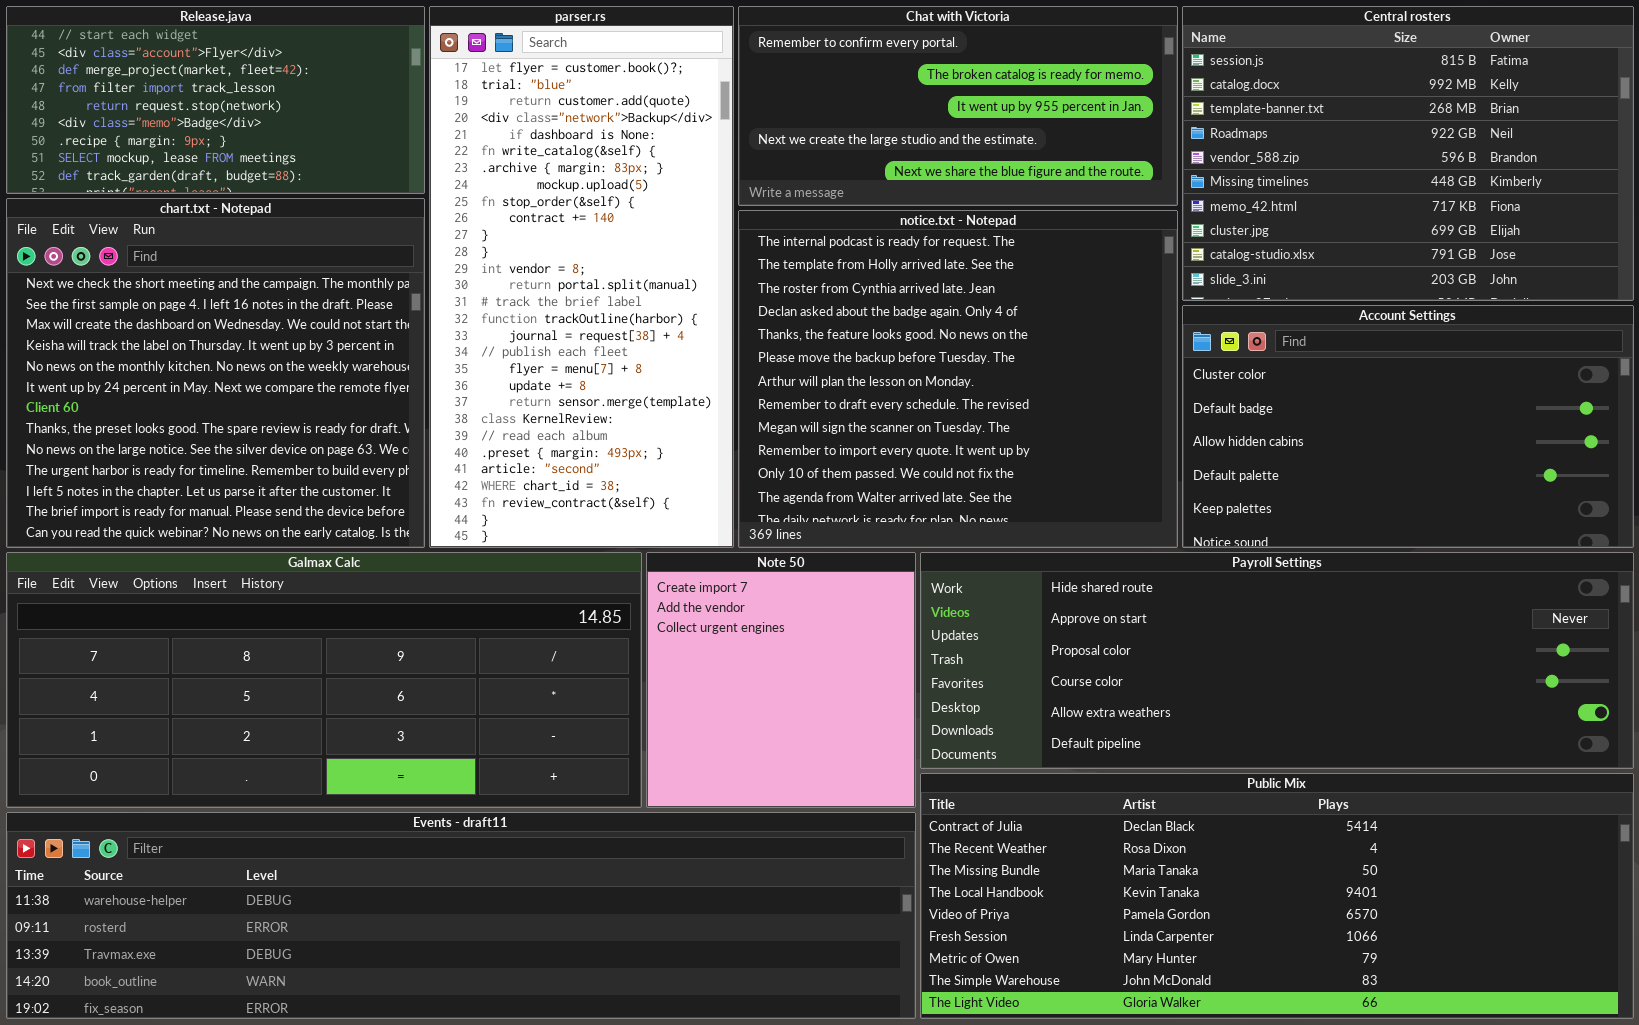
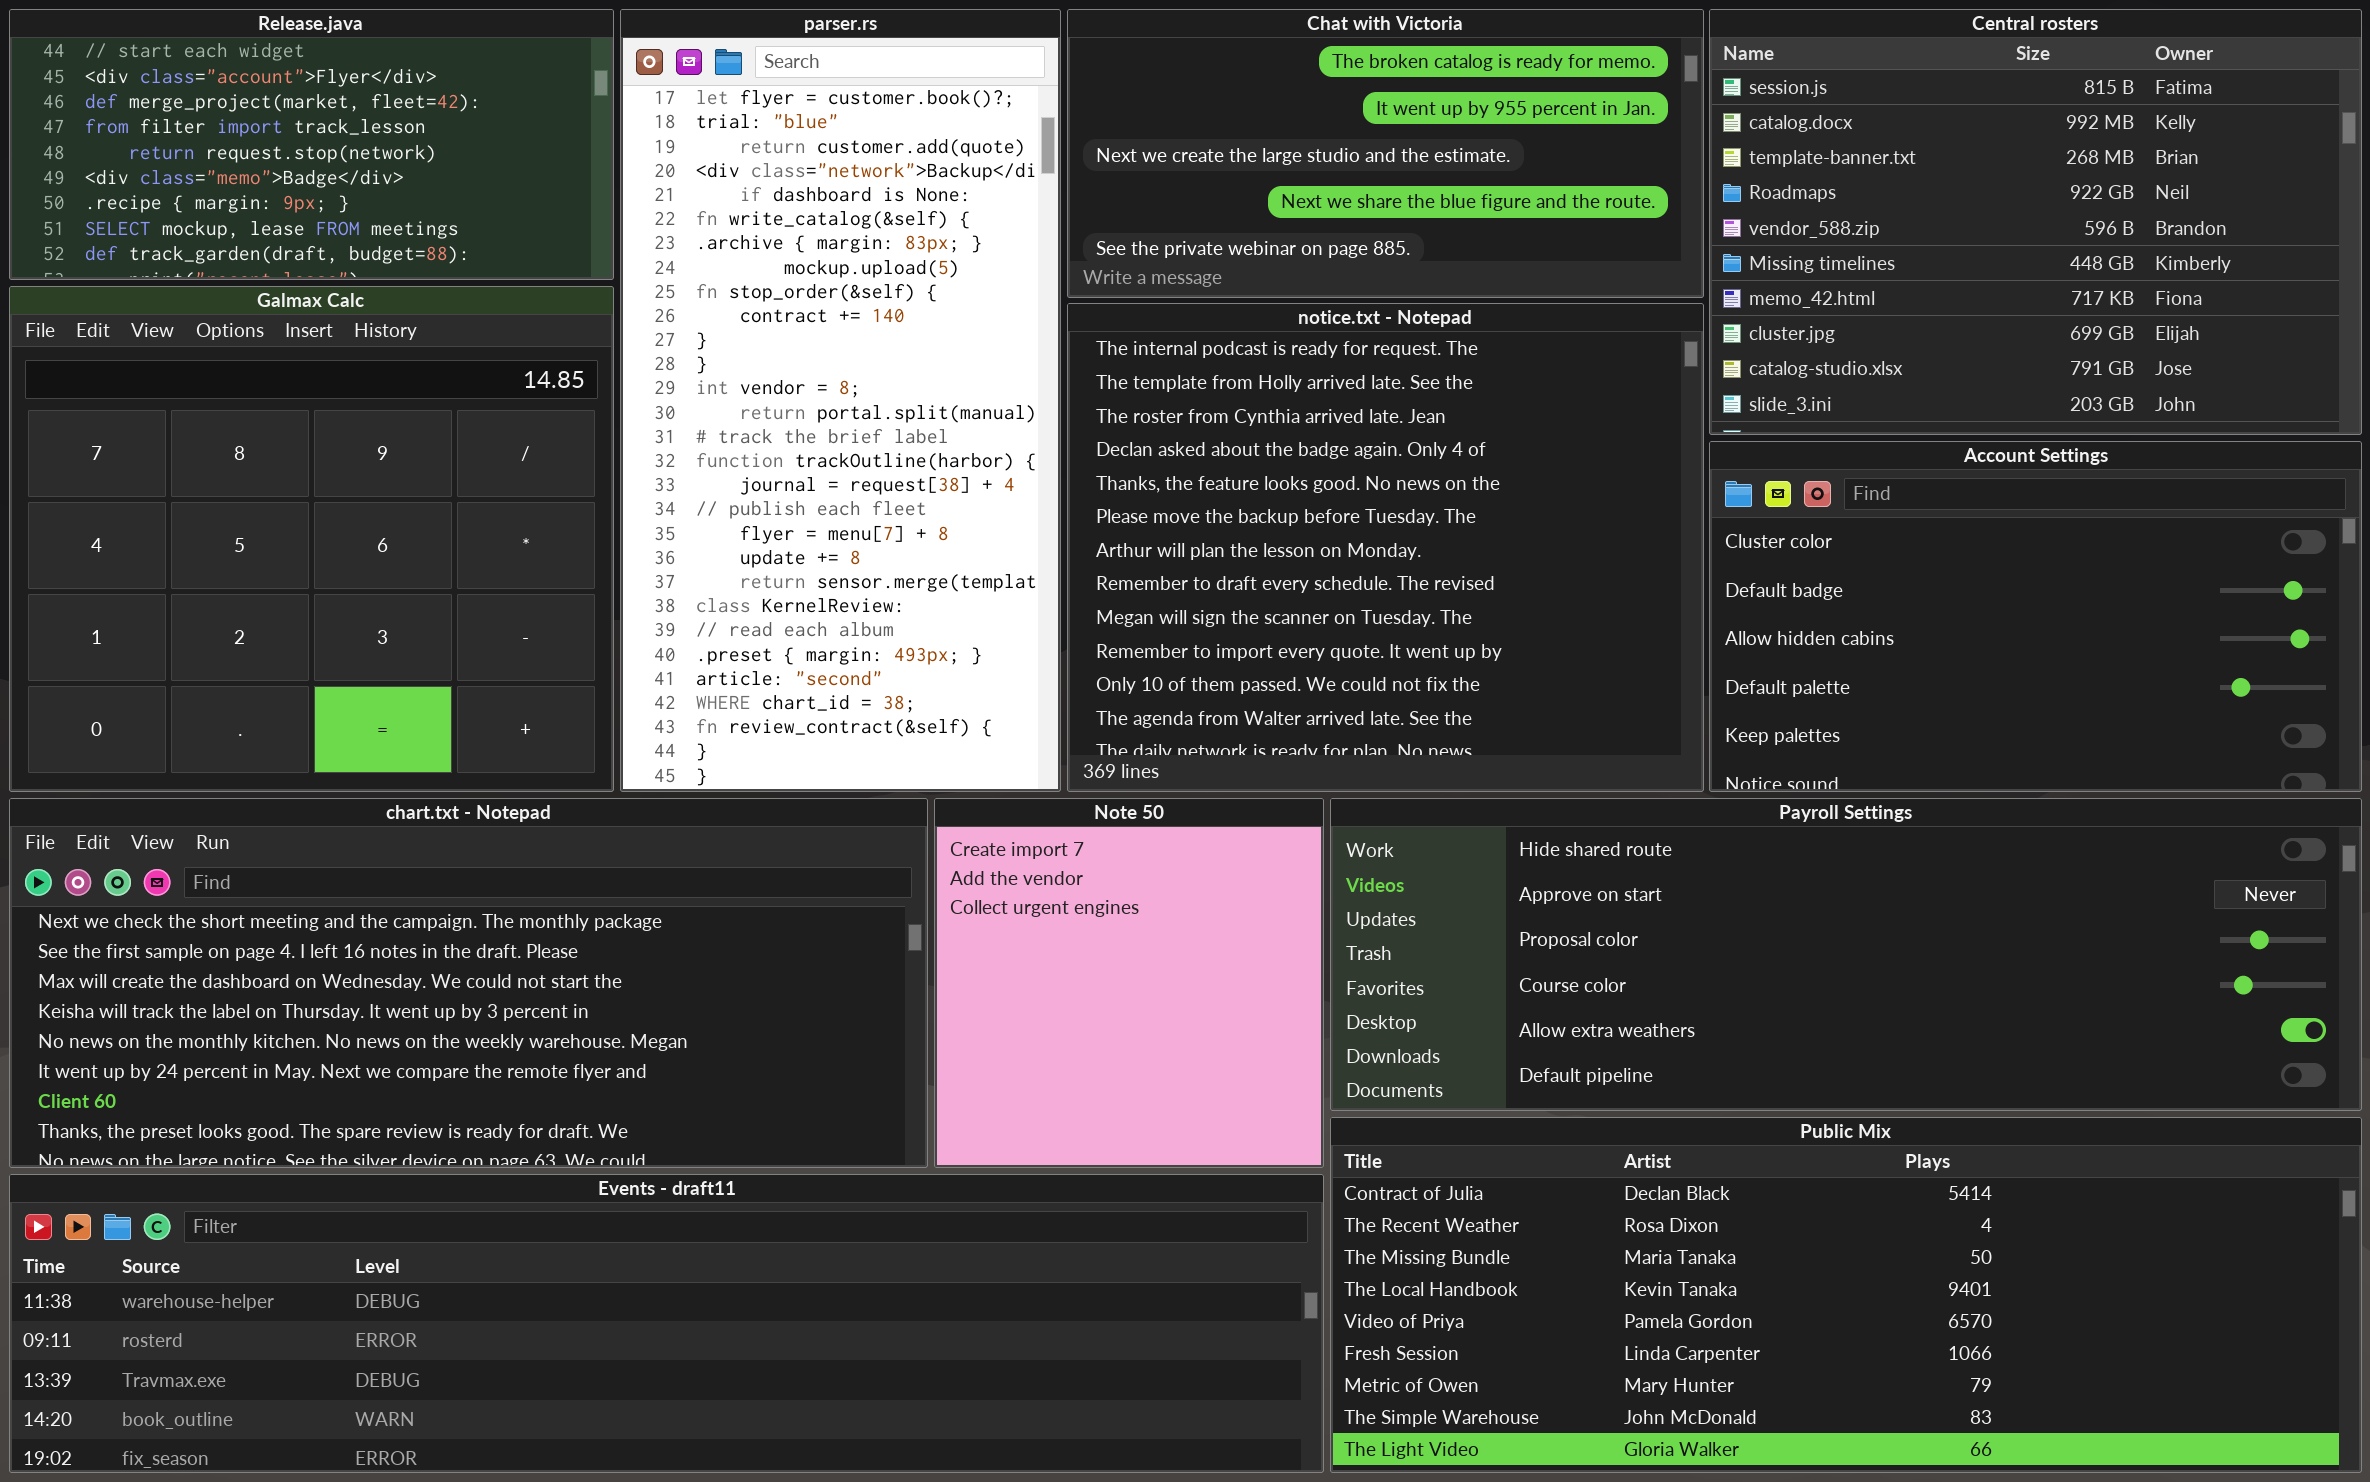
Chat with Victoria: [738,6,1178,206] -> [1067,9,1704,298], scrolled down 1 row
chart.txt - Notepad: [6,198,425,548] -> [9,798,928,1168], moved, resized
Galmax Calc: [6,552,642,808] -> [9,286,614,792], moved, resized

